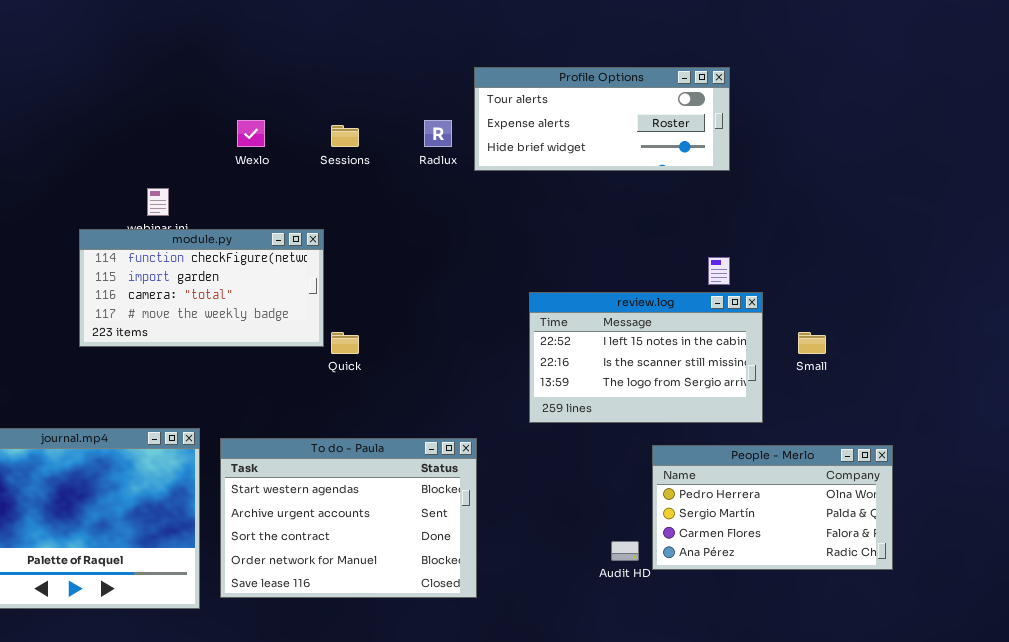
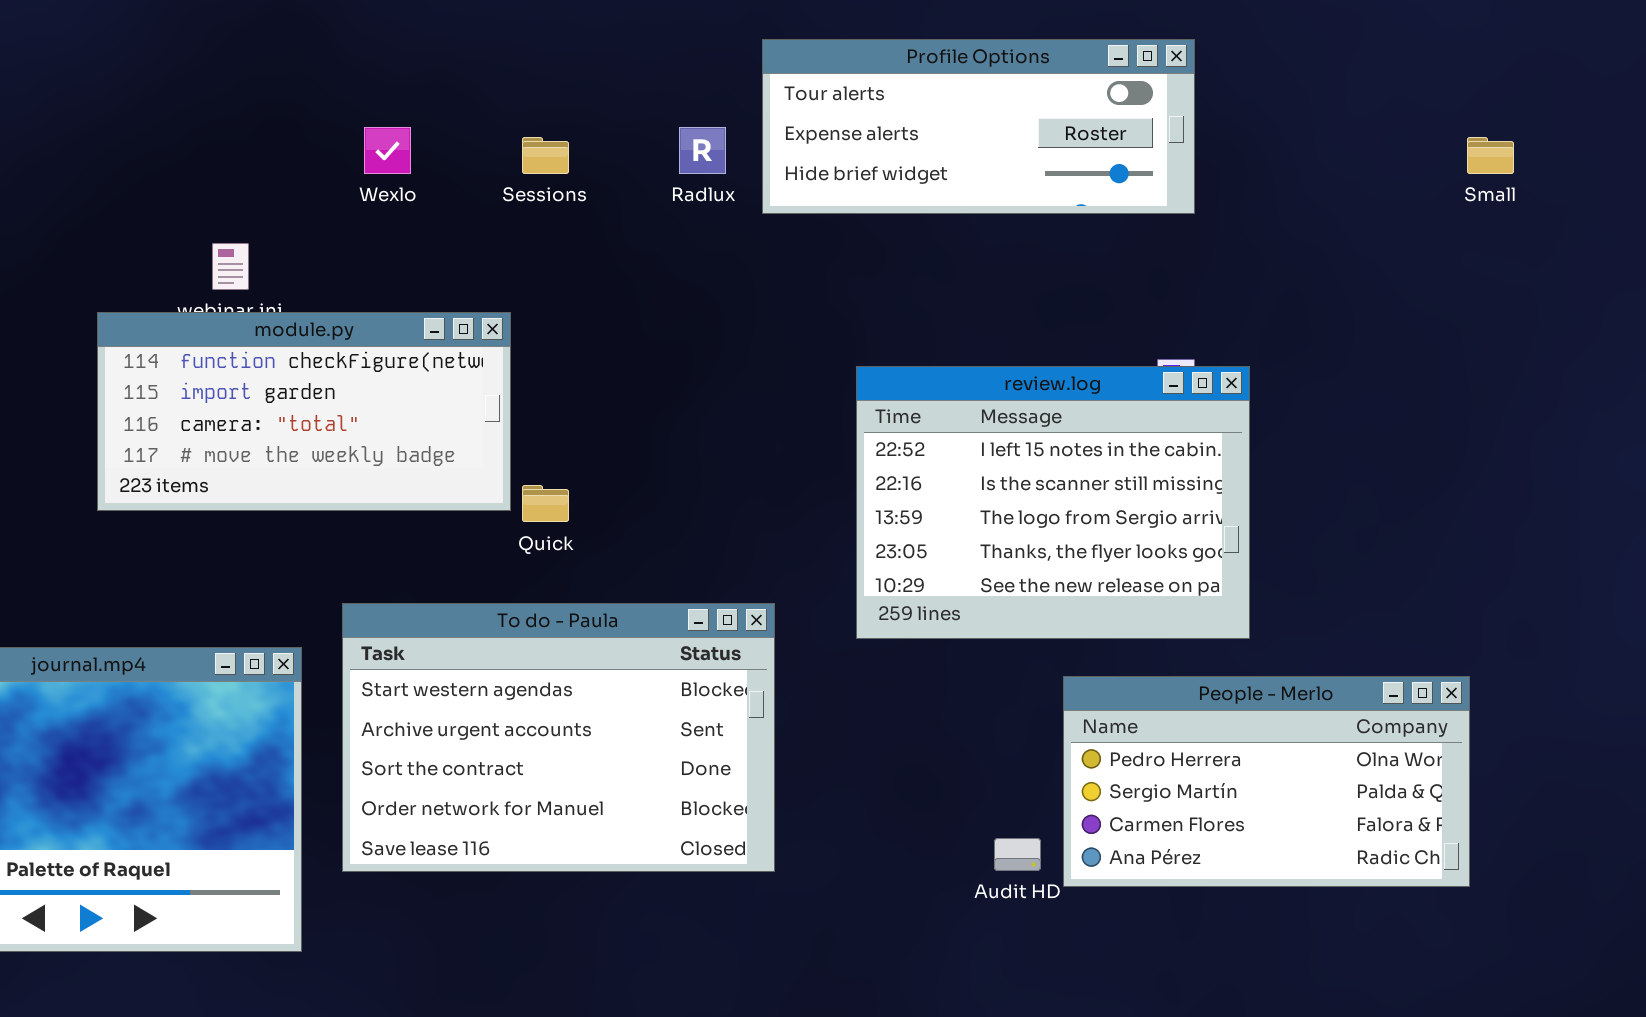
review.log: [529,292,763,423] -> [856,366,1250,639], resized
Small: [798,332,826,354] -> [1467,137,1514,174], moved
To do - Paula: [220,438,477,598] -> [342,603,775,872], moved

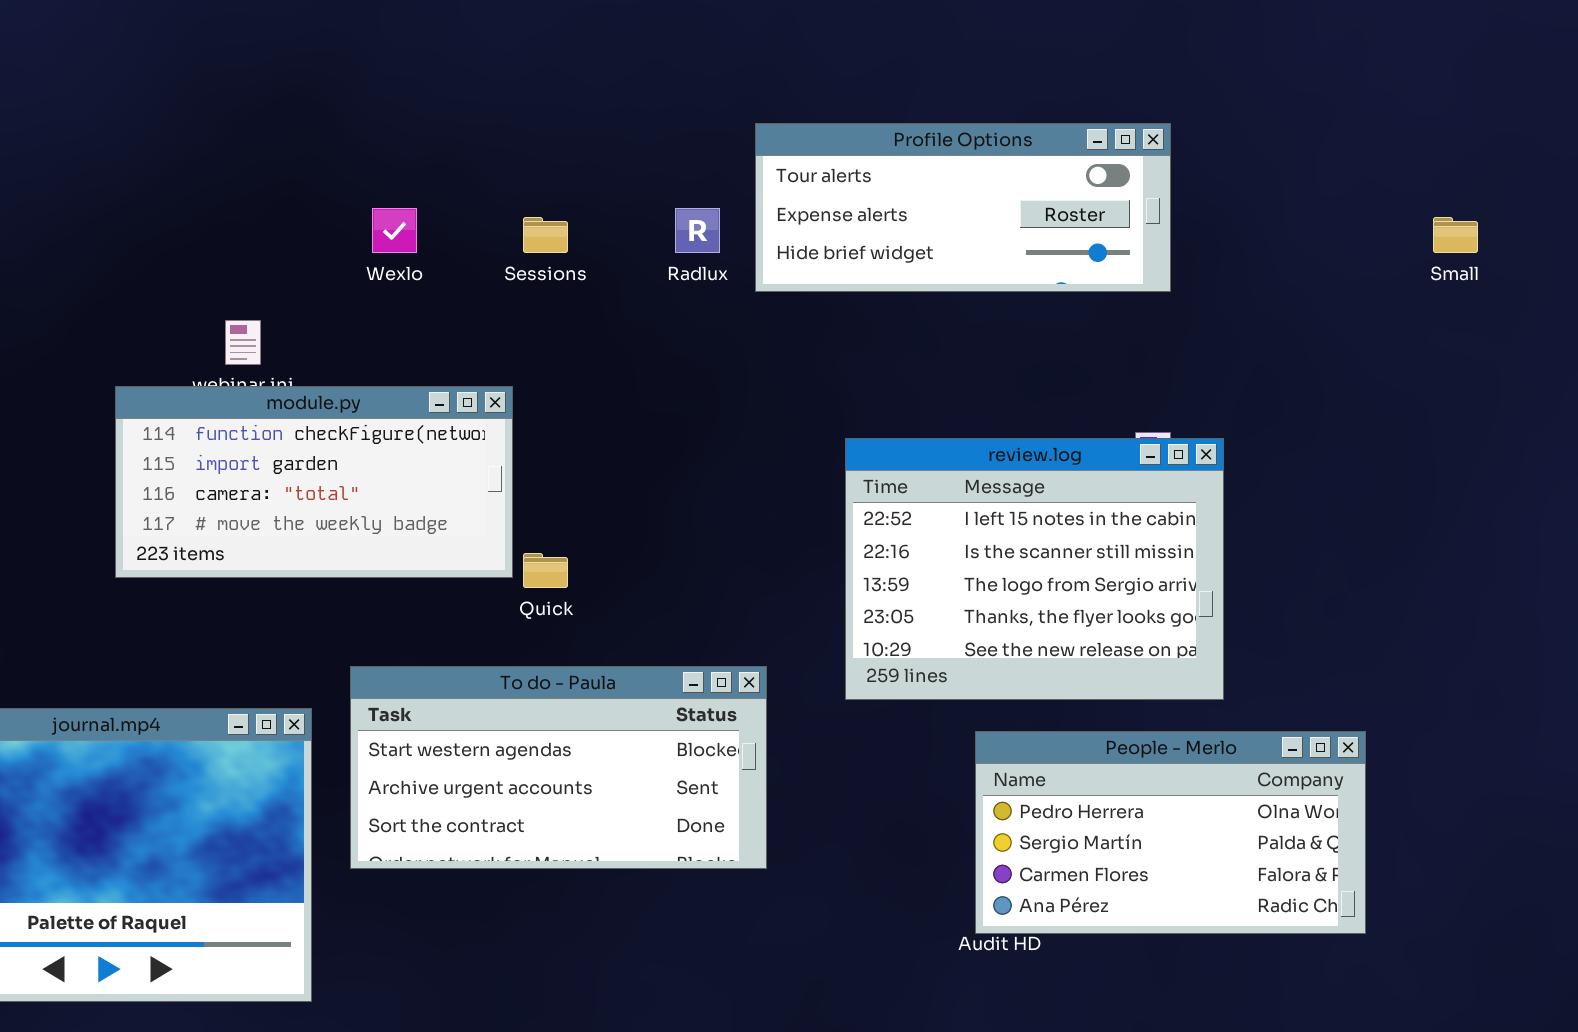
To do - Paula: [342,603,775,872] -> [350,666,767,869], resized
People - Merlo: [1063,676,1470,887] -> [975,731,1366,934], moved

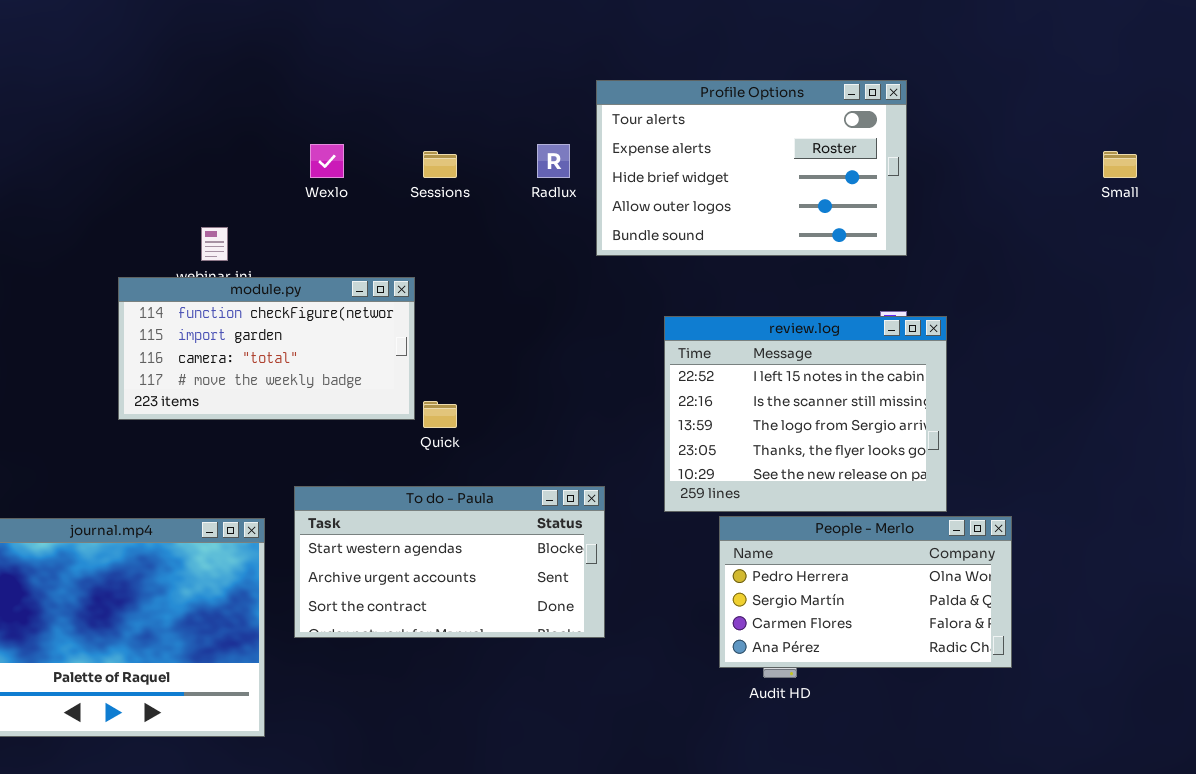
Profile Options: [755,123,1171,292] -> [596,80,907,256], resized
People - Merlo: [975,731,1366,934] -> [719,516,1012,668], moved

